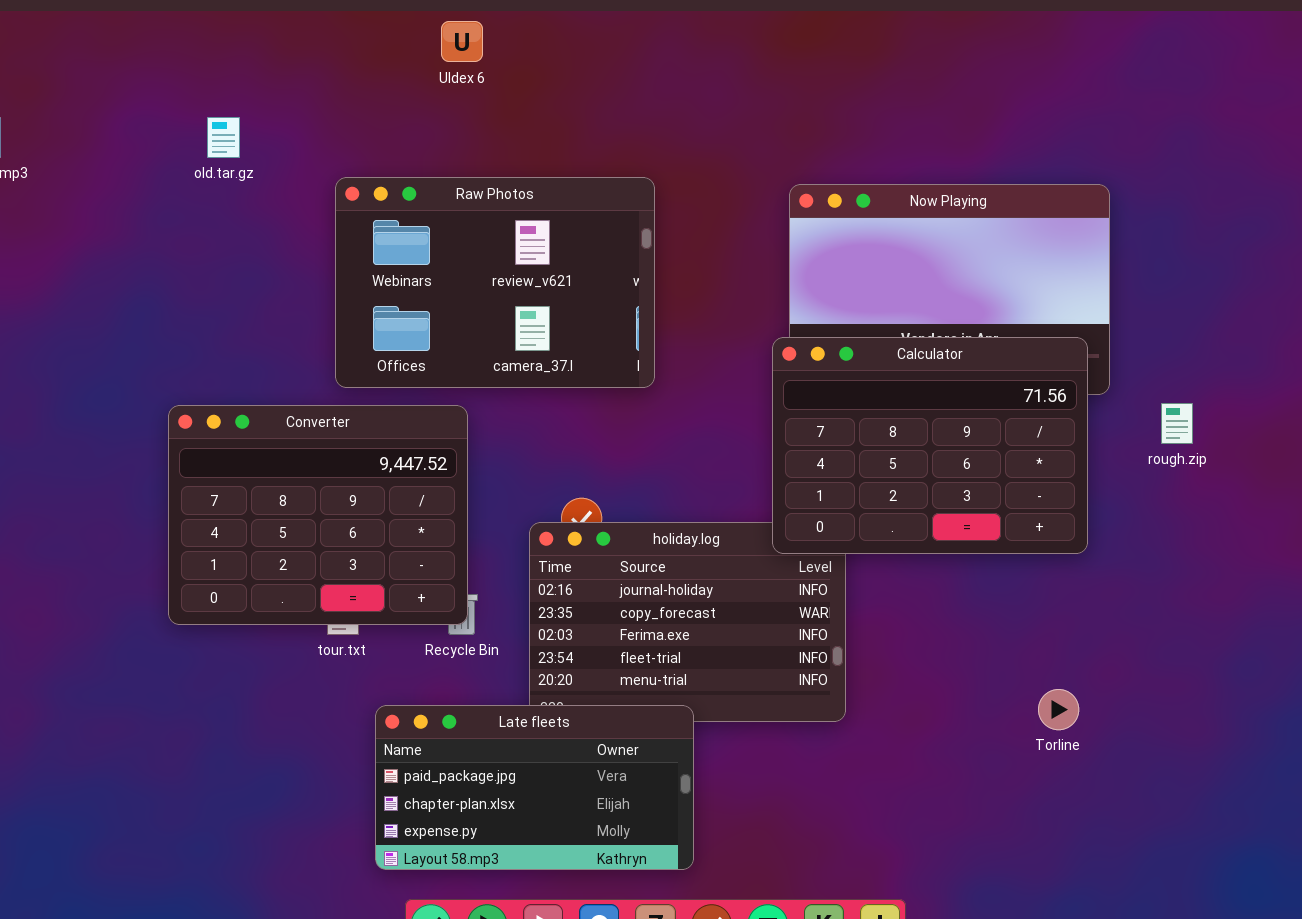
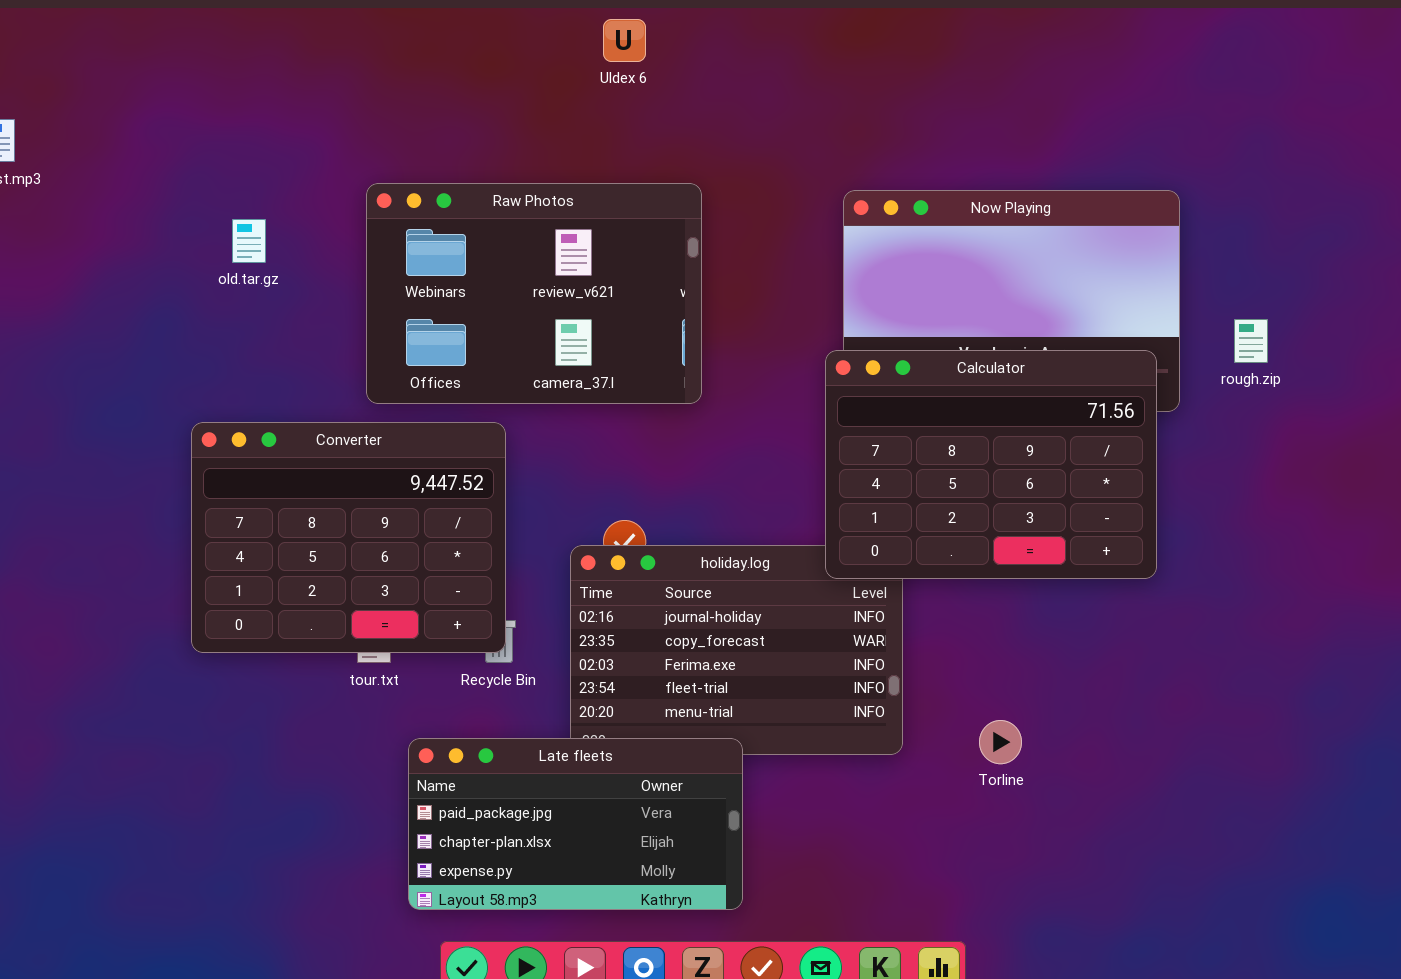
Uldex 6: [441,21,483,62] -> [603,19,646,62], moved
old.tar.gz: [207,117,240,158] -> [232,219,266,263], moved
rough.zip: [1161,403,1193,444] -> [1234,319,1268,363], moved
Torline: [1038,689,1079,730] -> [979,720,1022,764], moved

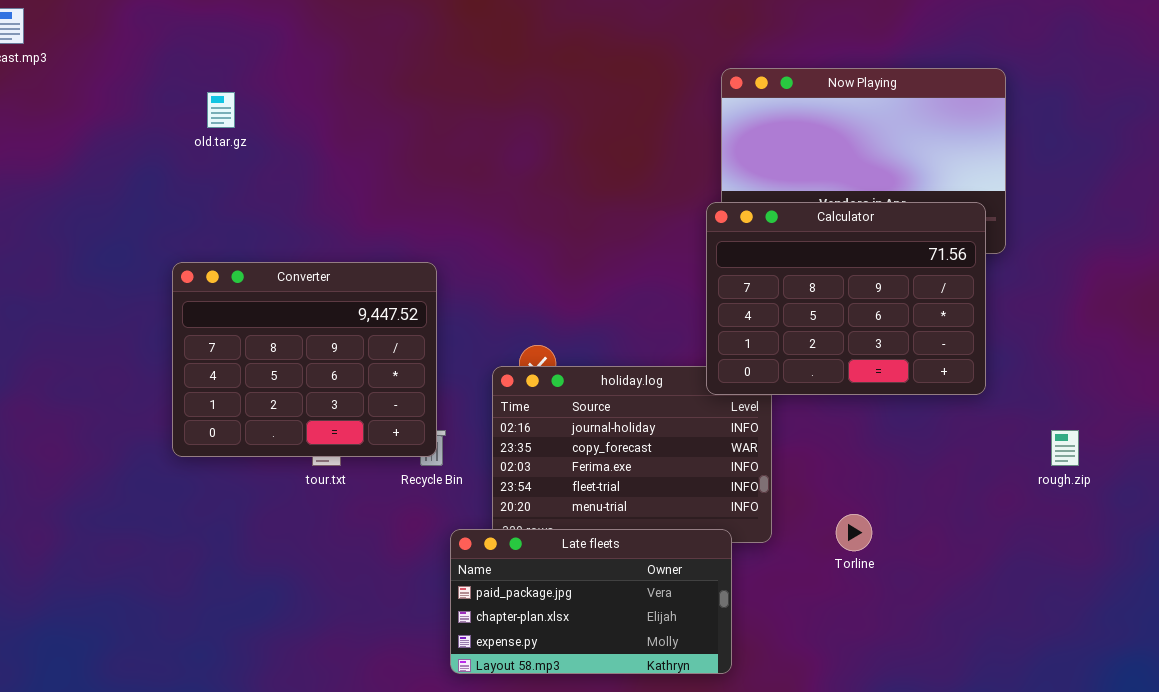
Raw Photos: [366,183,702,404] -> none, closed
rough.zip: [1234,319,1268,363] -> [1051,430,1079,466], moved
Late fleets: [408,738,743,910] -> [450,529,732,674], moved

